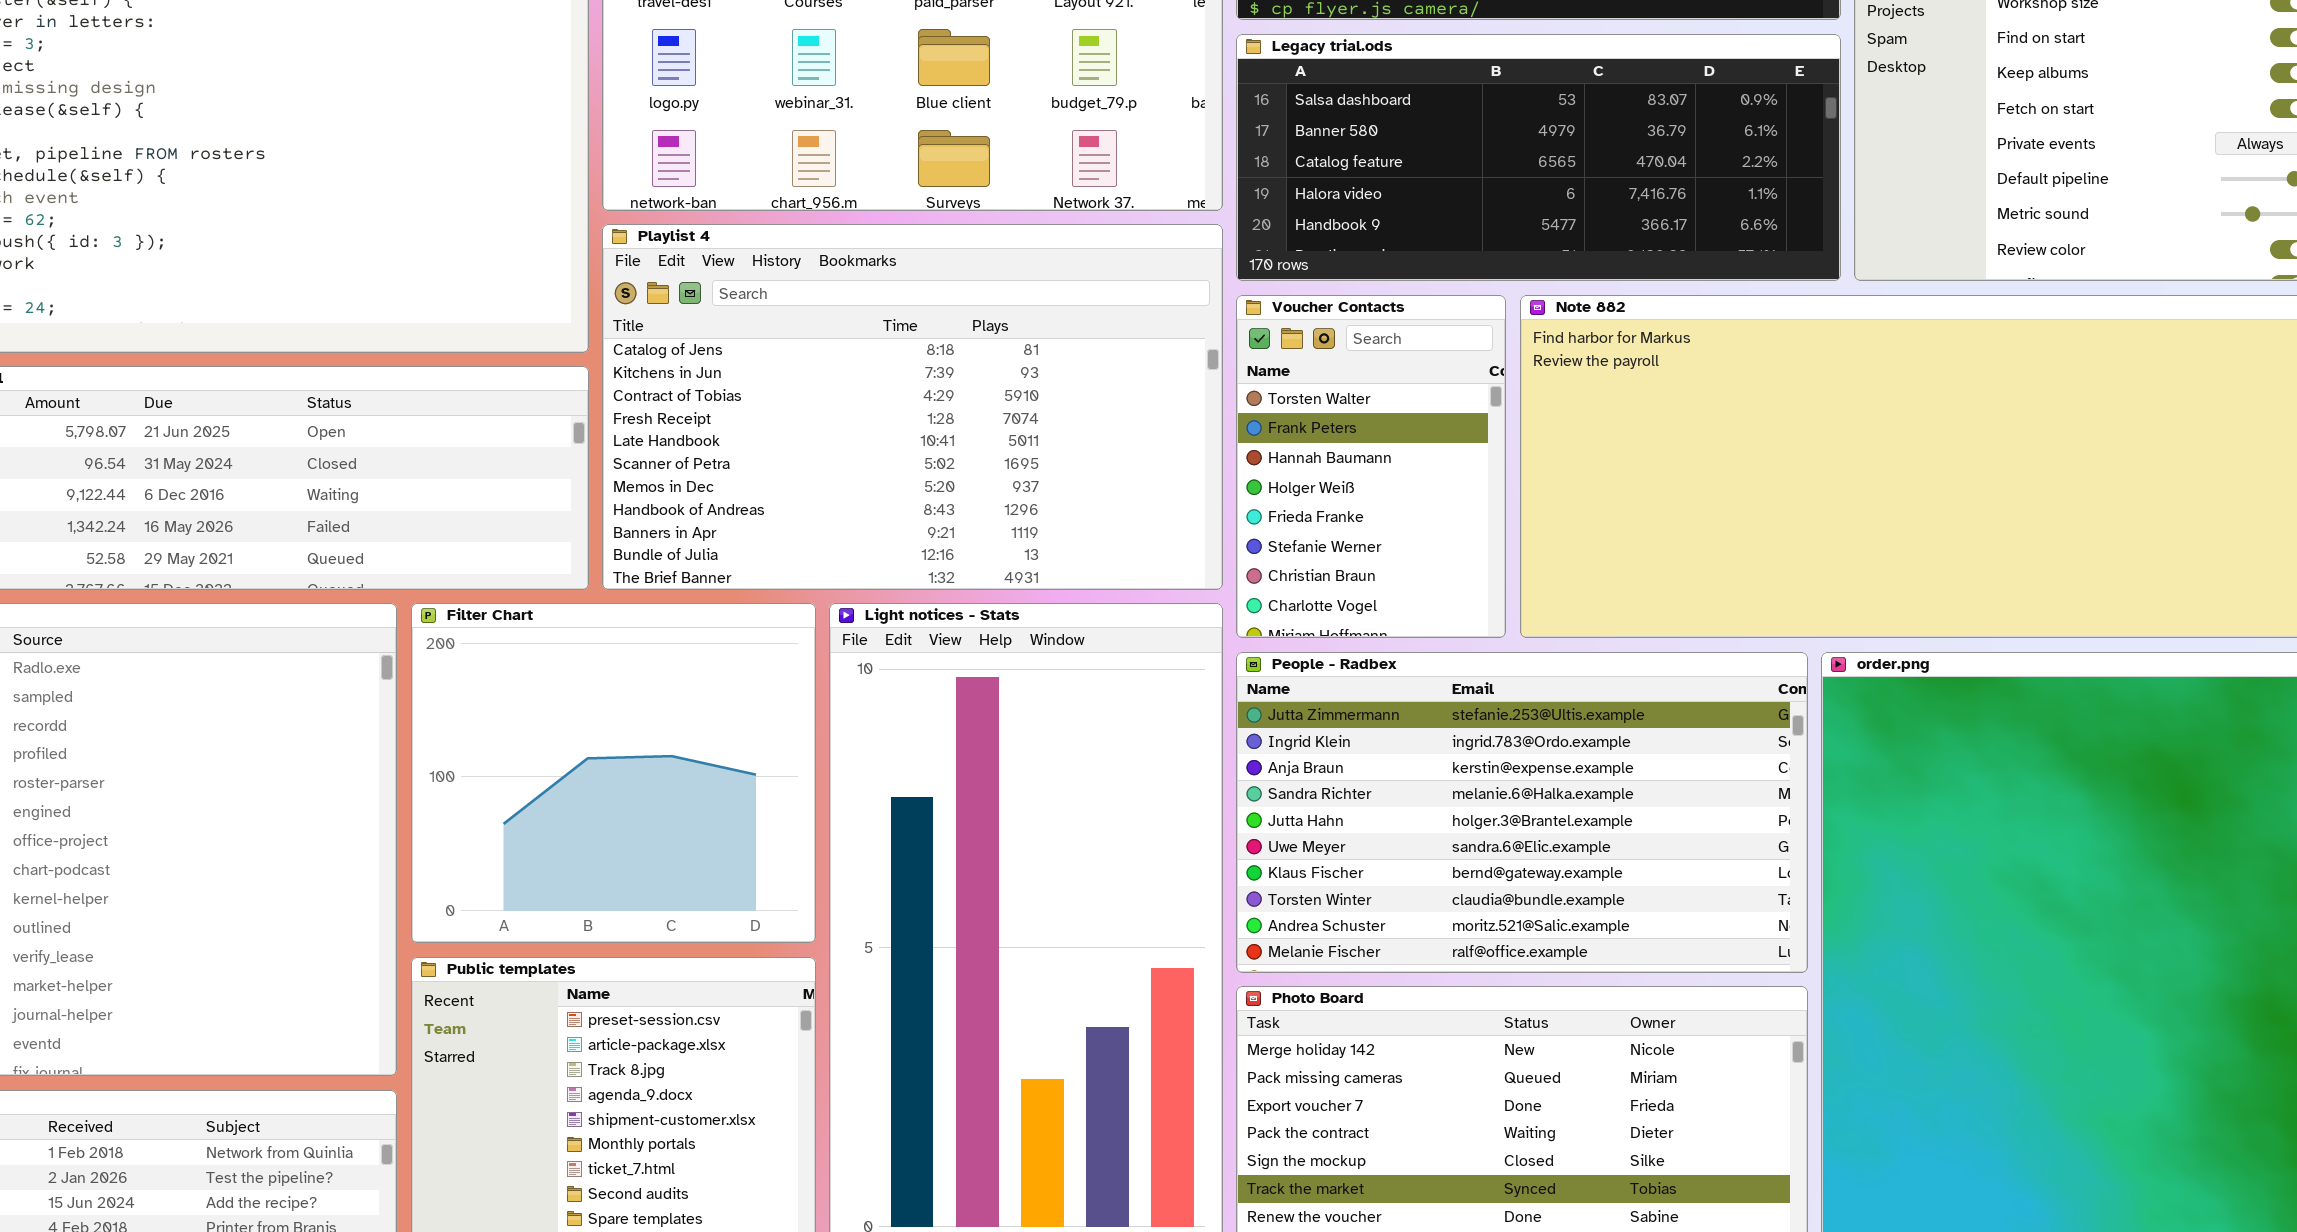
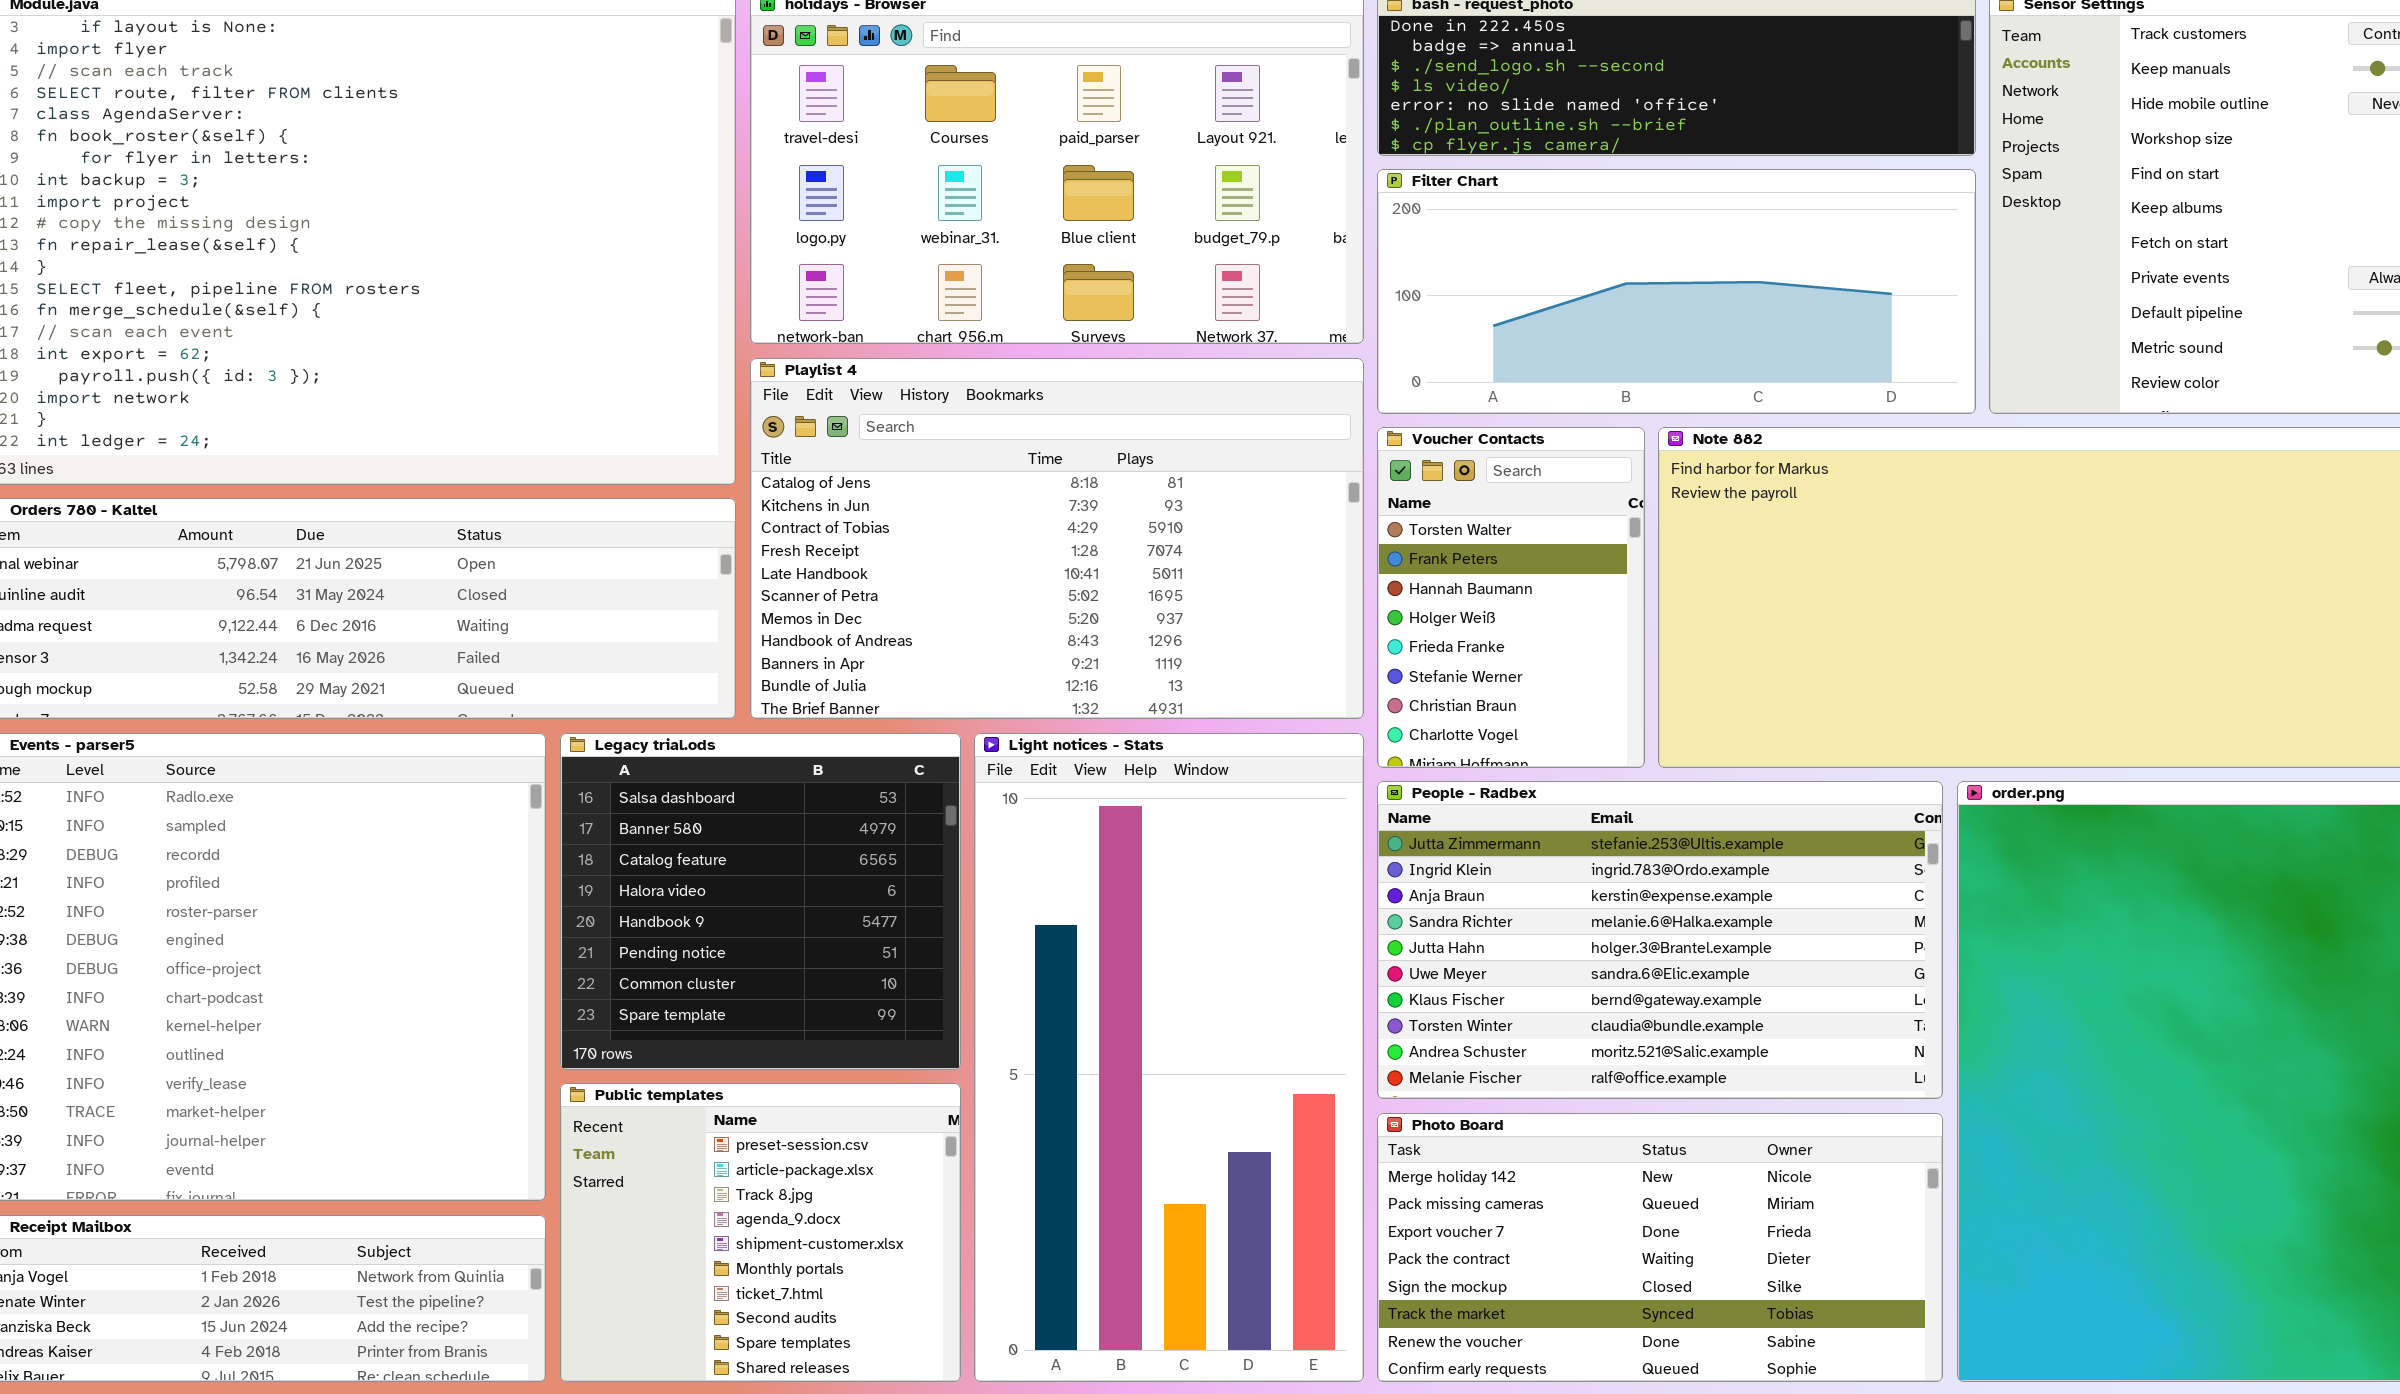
Legacy trial.ods: [1236,34,1841,281] -> [560,733,961,1070], moved, resized
Filter Chart: [411,603,816,943] -> [1377,169,1976,414], moved, resized

